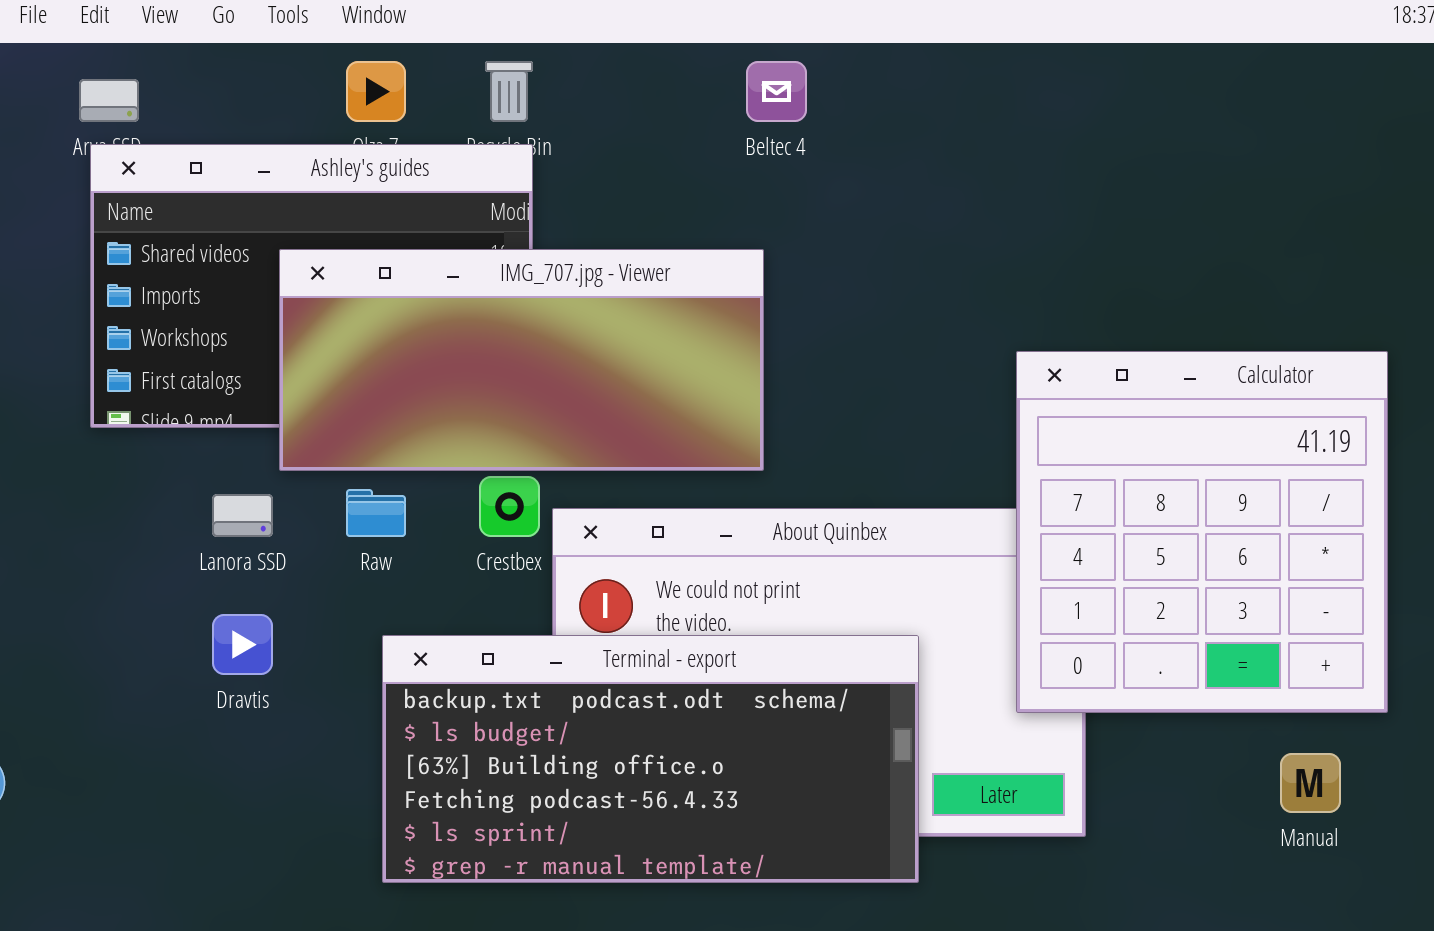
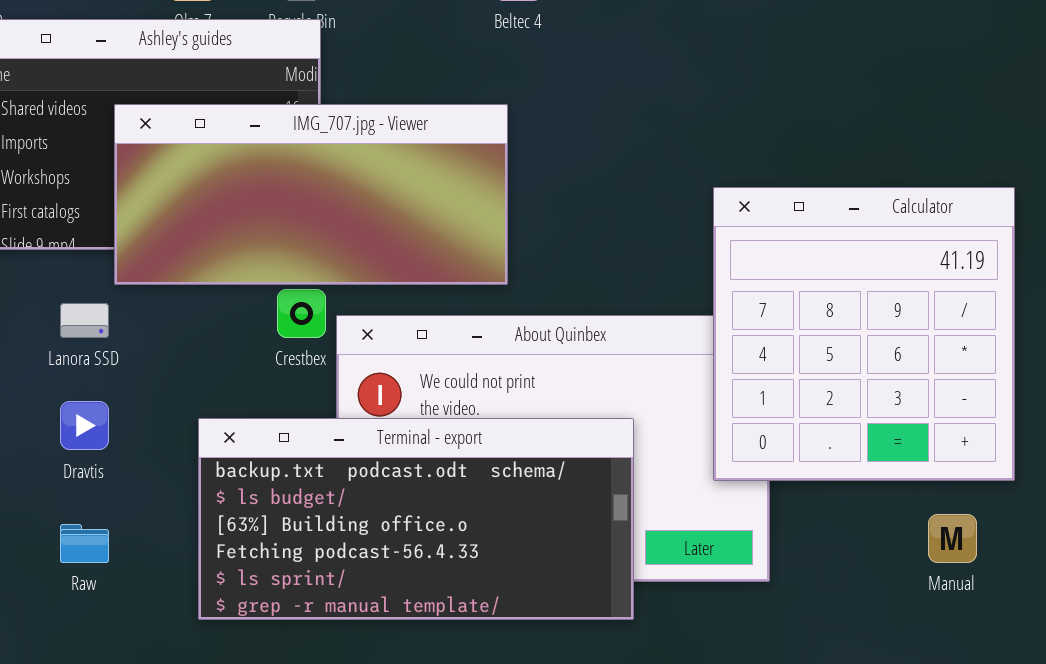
Raw: [346,489,406,537] -> [60,524,109,563], moved

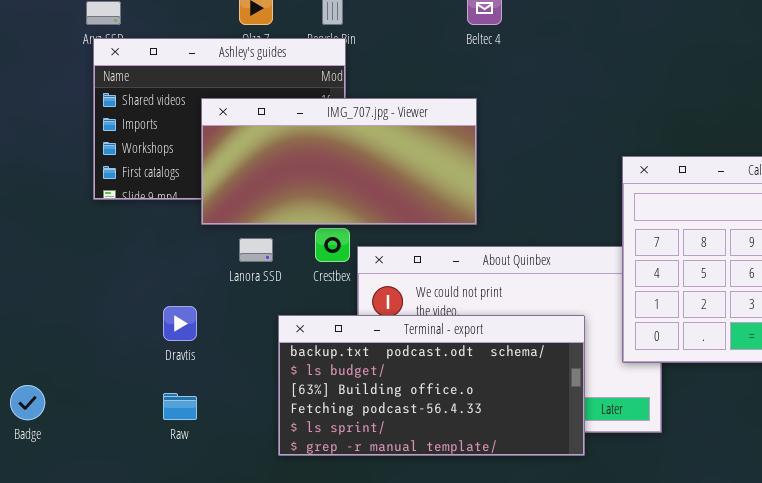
Lanora SSD: [60,303,109,338] -> [239,238,273,262], moved
Terminal - export: [198,418,634,620] -> [278,315,585,456], moved

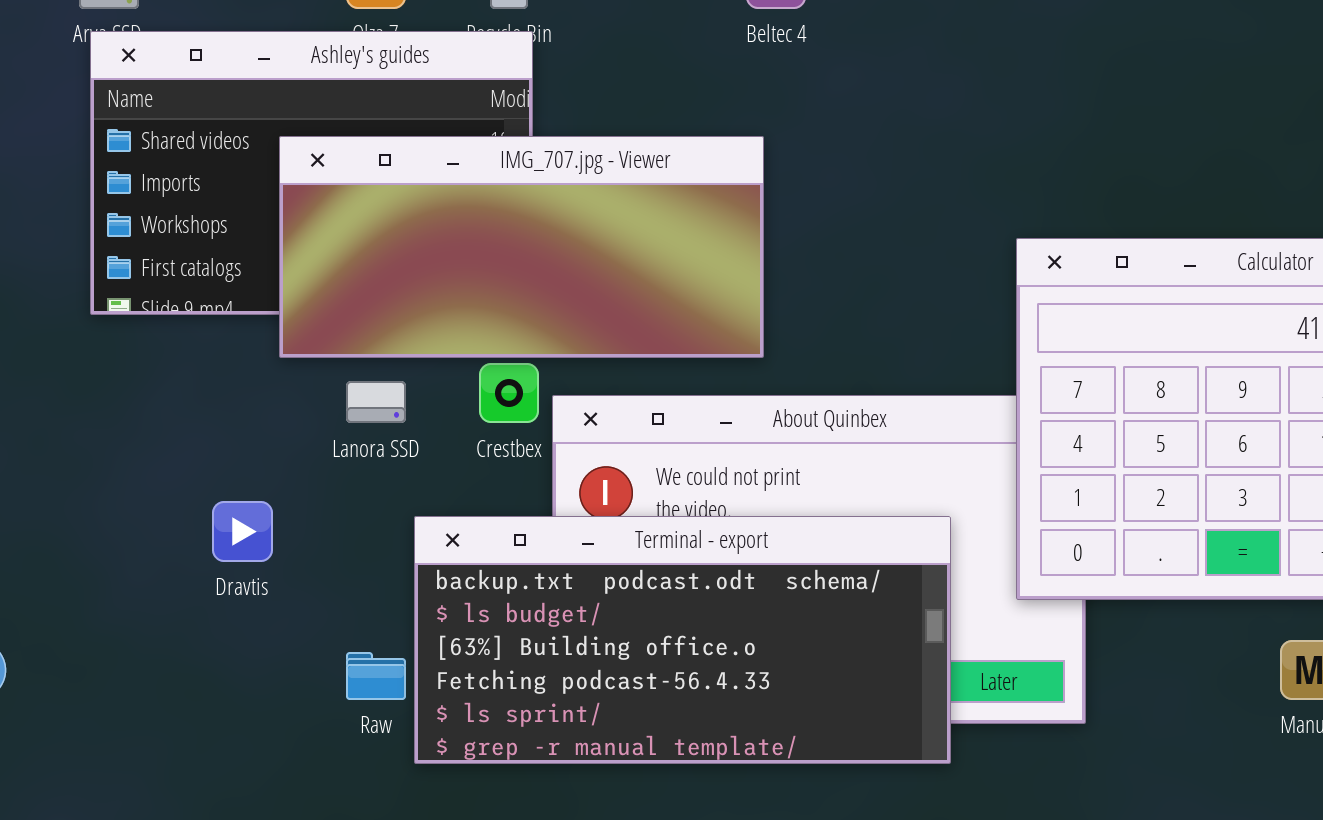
Raw: [163,393,197,420] -> [346,652,406,700], moved

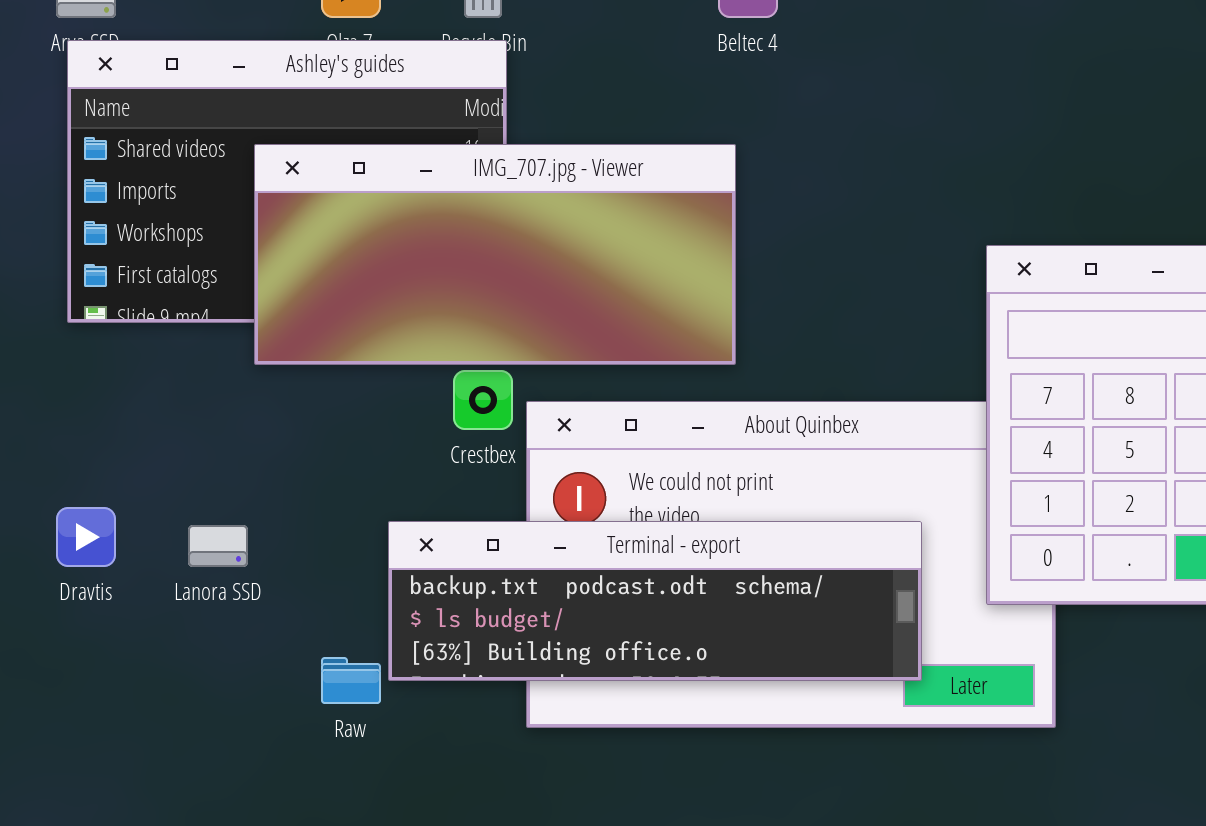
Lanora SSD: [346,381,406,423] -> [188,525,248,567], moved
Dravtis: [212,501,273,562] -> [56,507,116,567], moved
Terminal - export: [414,516,951,764] -> [388,521,922,681], resized

